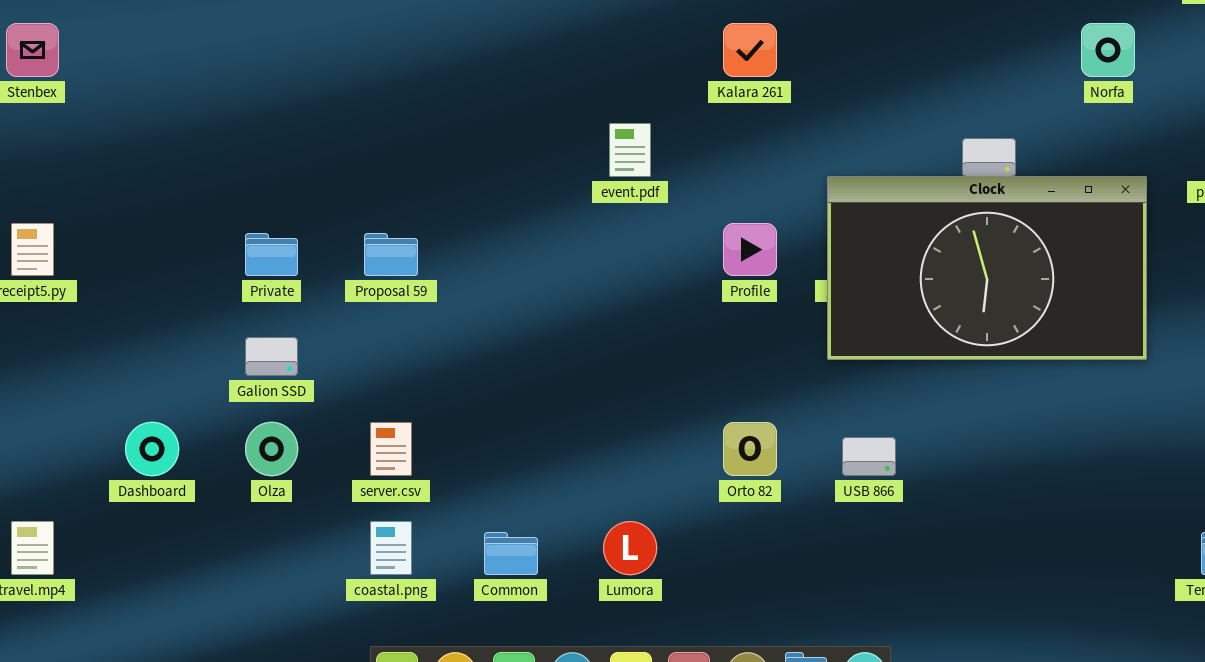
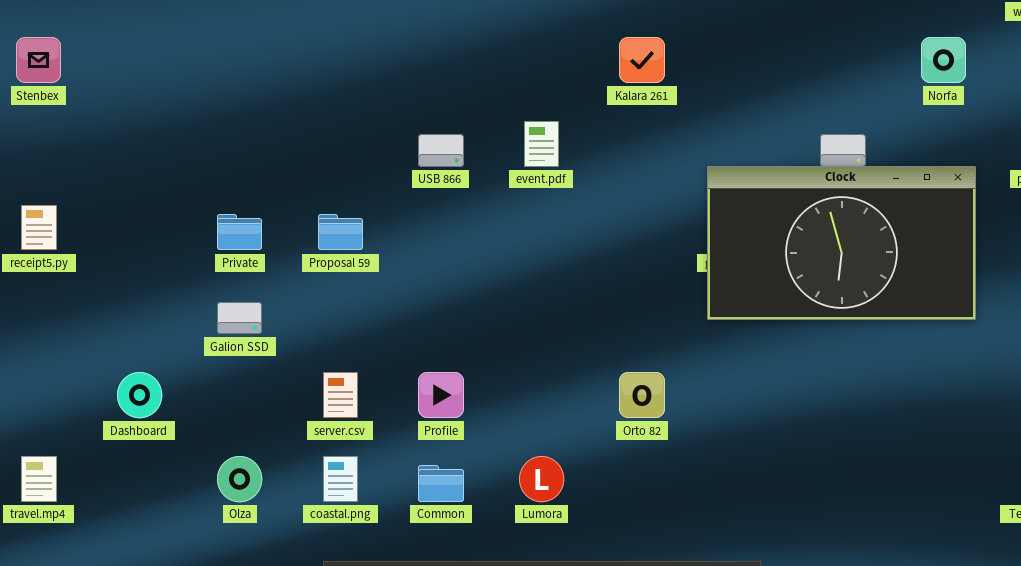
Profile: [723,223,777,276] -> [418,372,464,418], moved
Olza: [245,422,298,476] -> [217,456,262,502], moved
USB 866: [842,437,896,476] -> [418,134,464,167], moved

